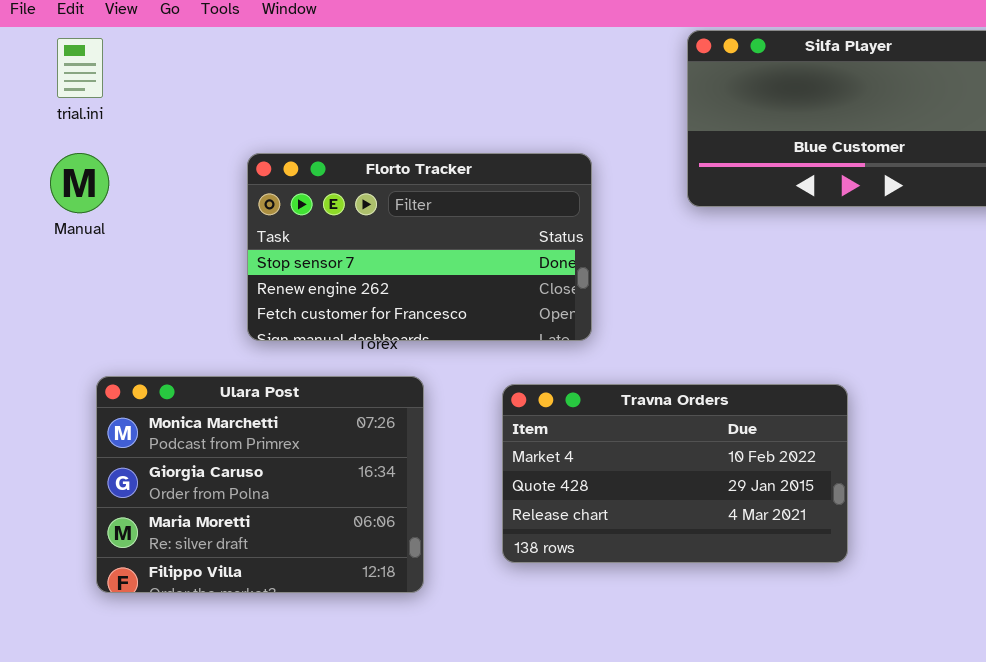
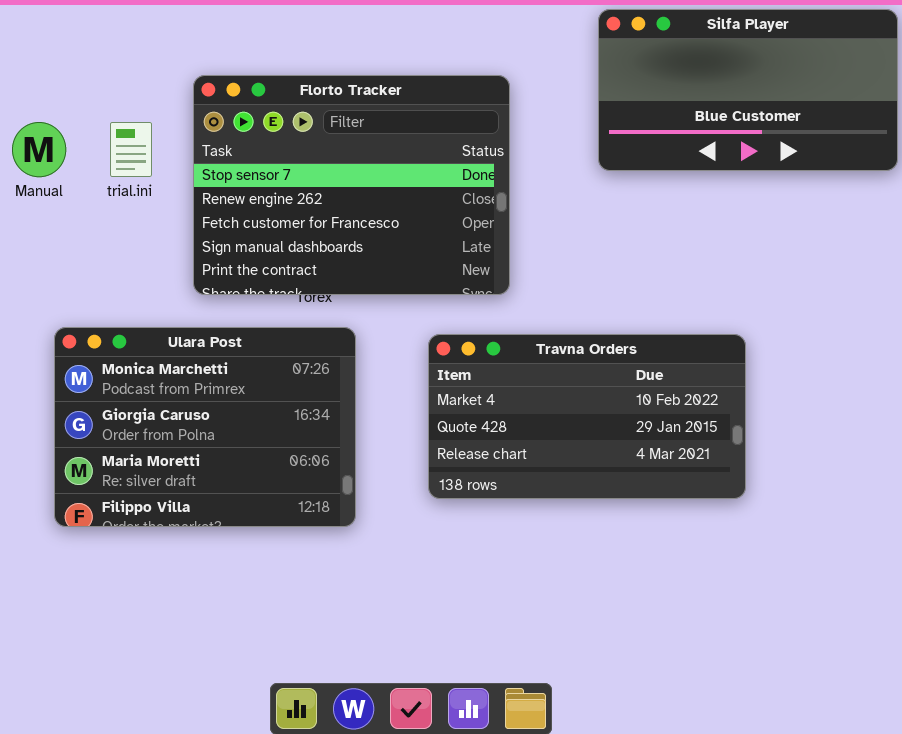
trial.ini: [57,38,103,98] -> [110,122,152,177], moved
Florto Tracker: [247,153,592,341] -> [193,75,510,295], resized

